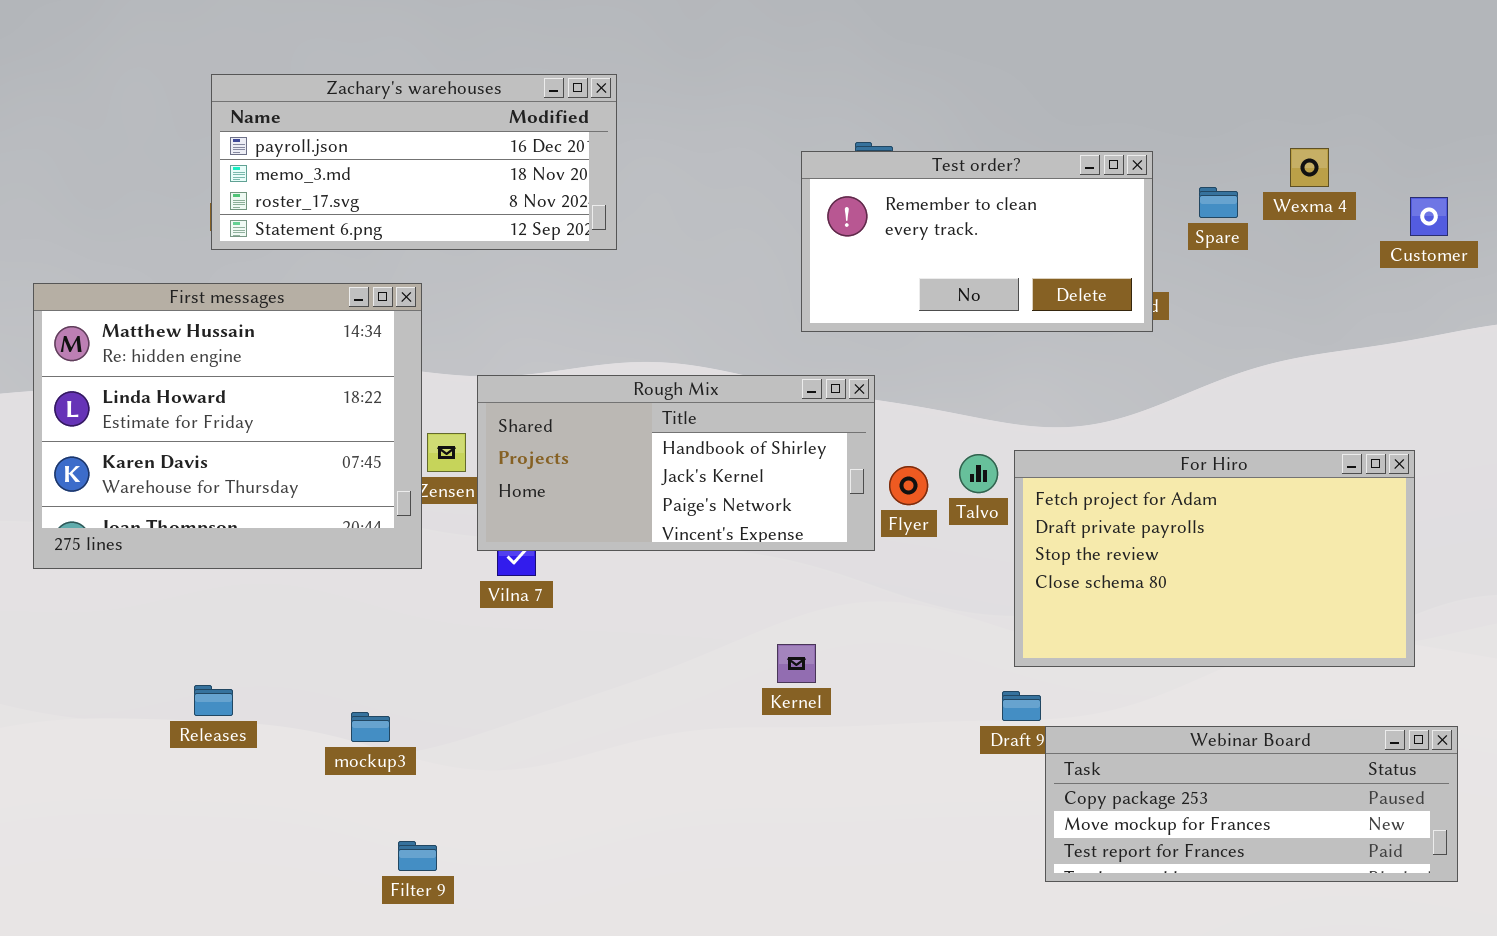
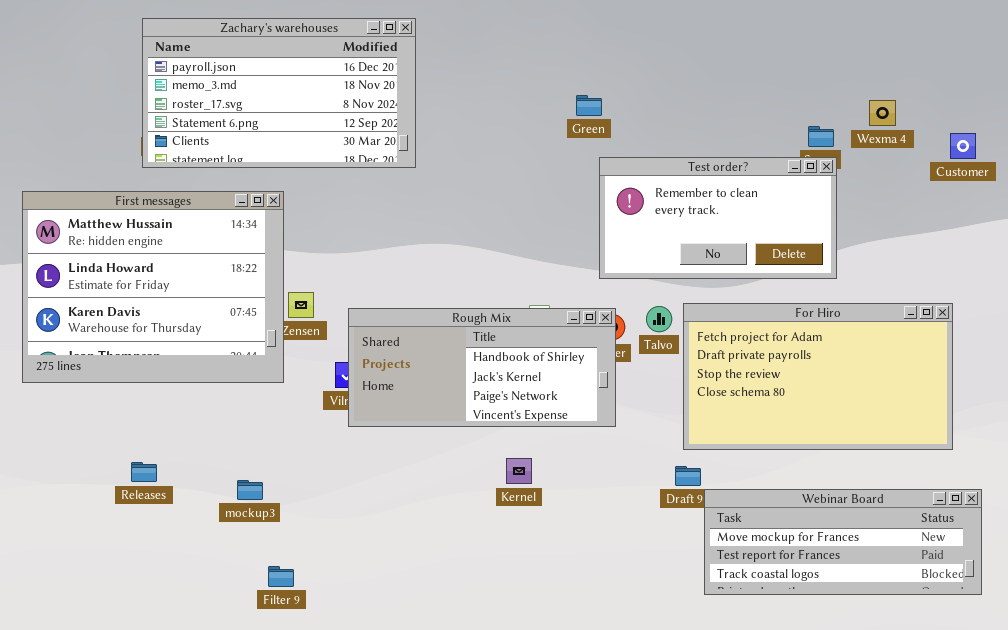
Zachary's warehouses: [211,74,617,250] -> [142,18,416,168], resized
Test order?: [801,151,1153,332] -> [599,157,837,279], moved
Rough Mix: [477,375,875,551] -> [348,308,616,427], moved
Kernel: [777,644,816,683] -> [506,458,532,484], moved
Webinar Board: [1045,726,1458,882] -> [704,489,982,595], scrolled down 1 row

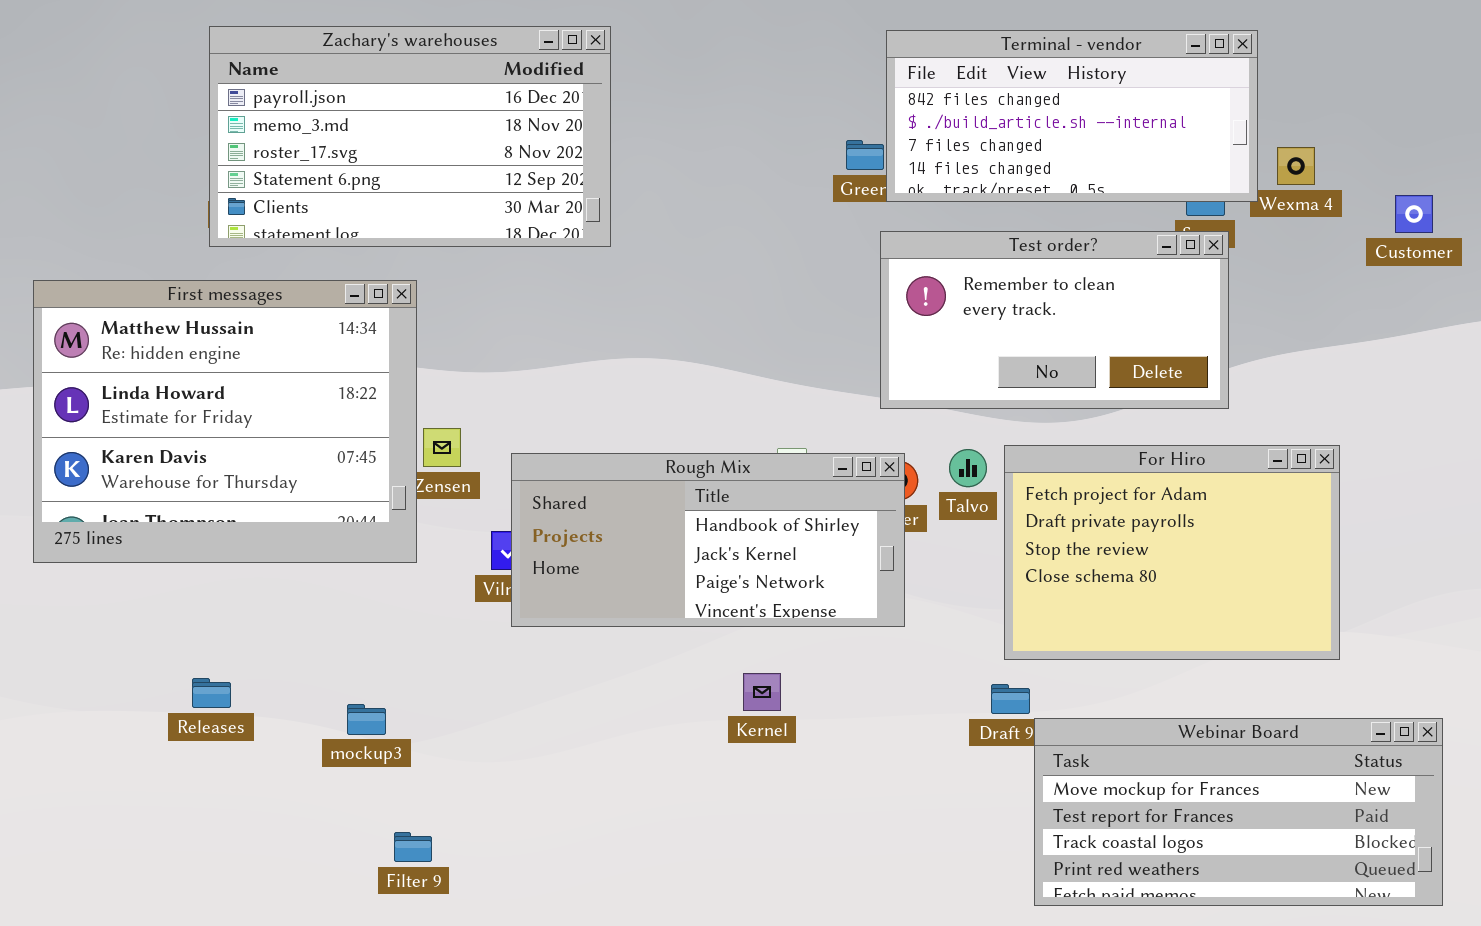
Terminal - vendor: none -> [886,30,1258,202], opened
For Hiro: [683,303,953,450] -> [1004,445,1340,660], resized
Webinar Board: [704,489,982,595] -> [1034,718,1443,906], resized

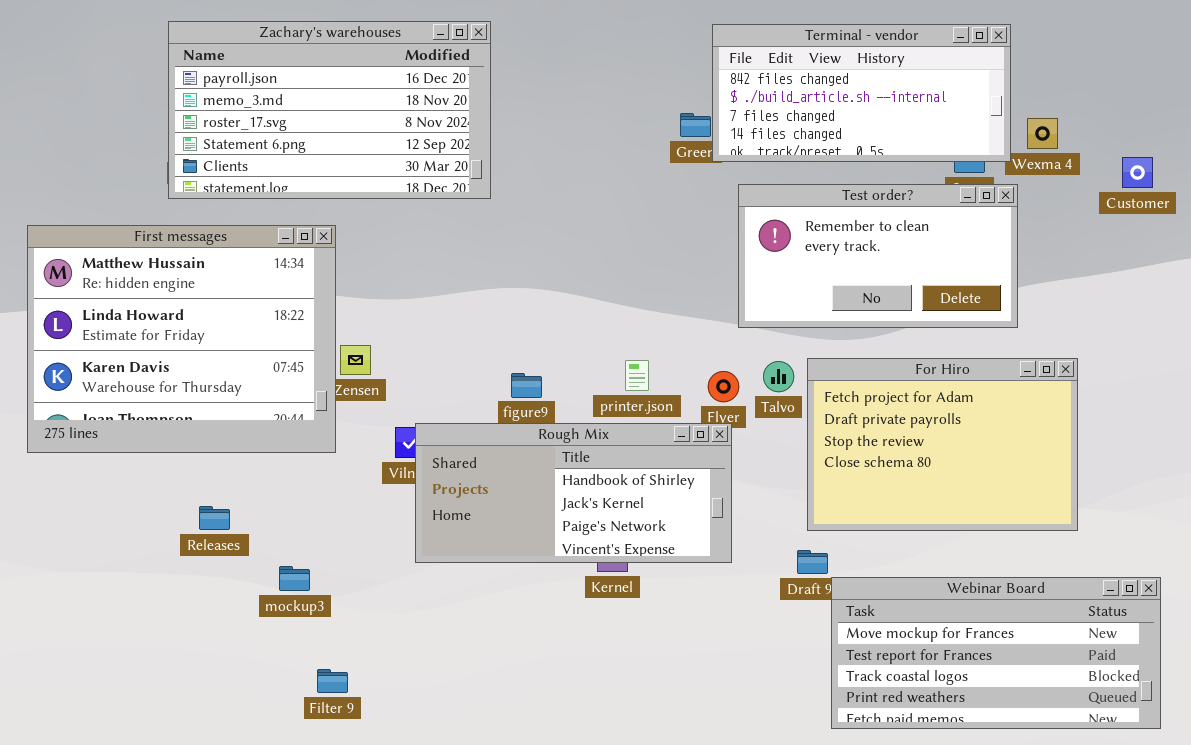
Test order?: [880,231,1229,409] -> [738,184,1018,328], moved
Rough Mix: [511,453,905,627] -> [415,423,732,563], moved
Releases: [192,678,231,708] -> [199,506,230,530], moved

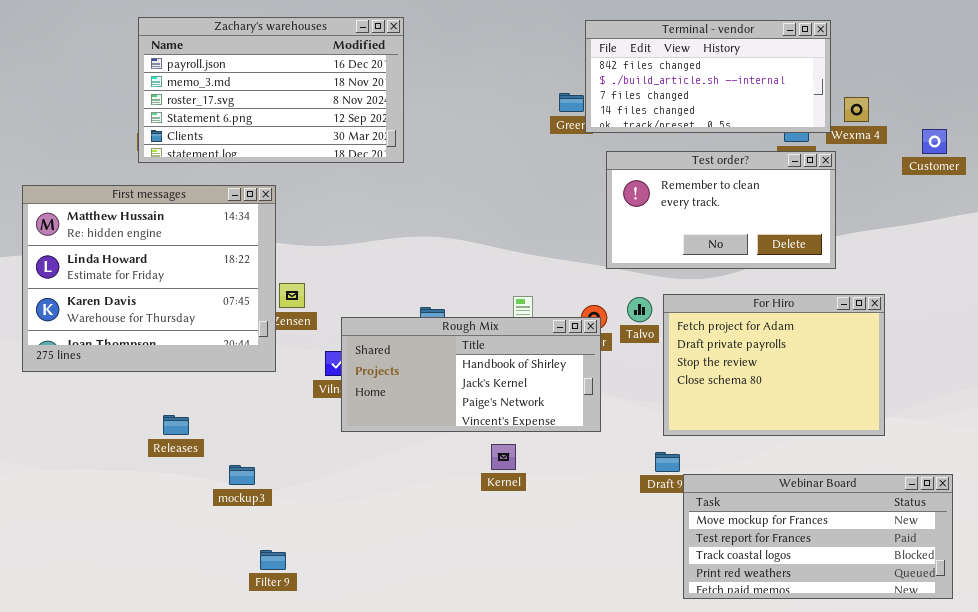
Rough Mix: [415,423,732,563] -> [341,317,601,432], moved

